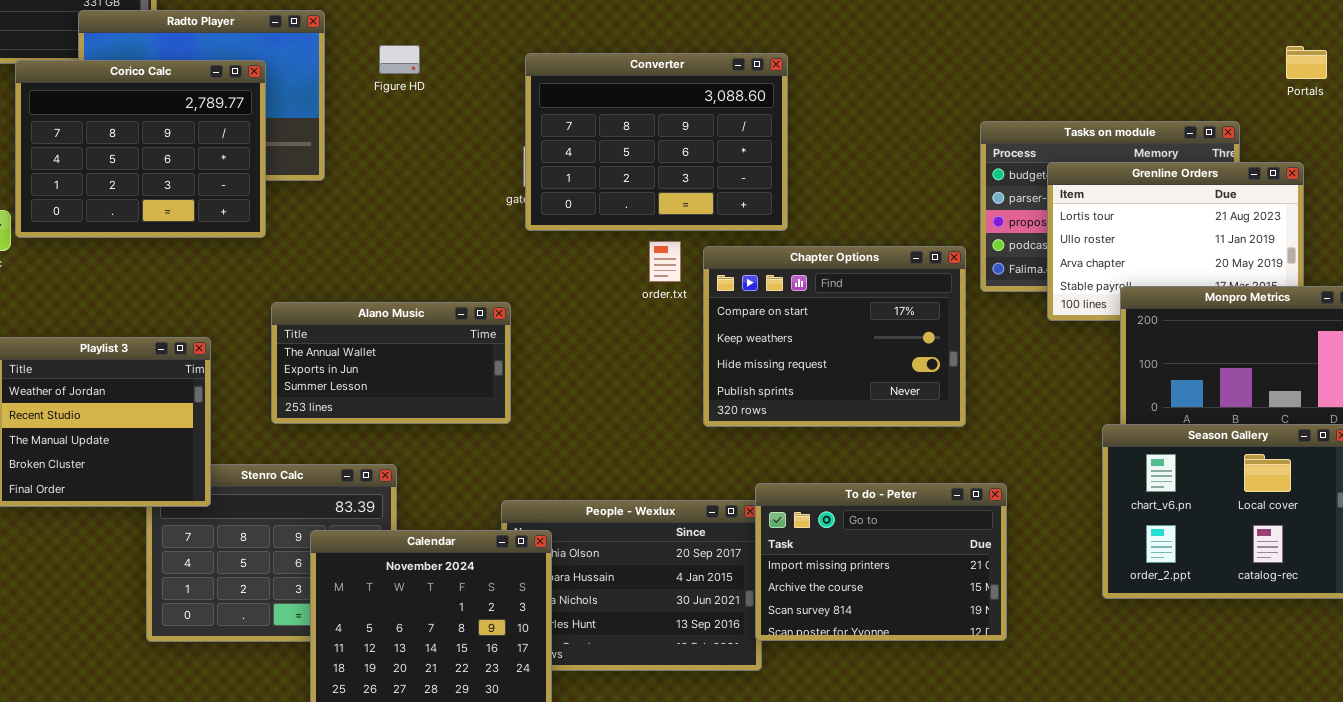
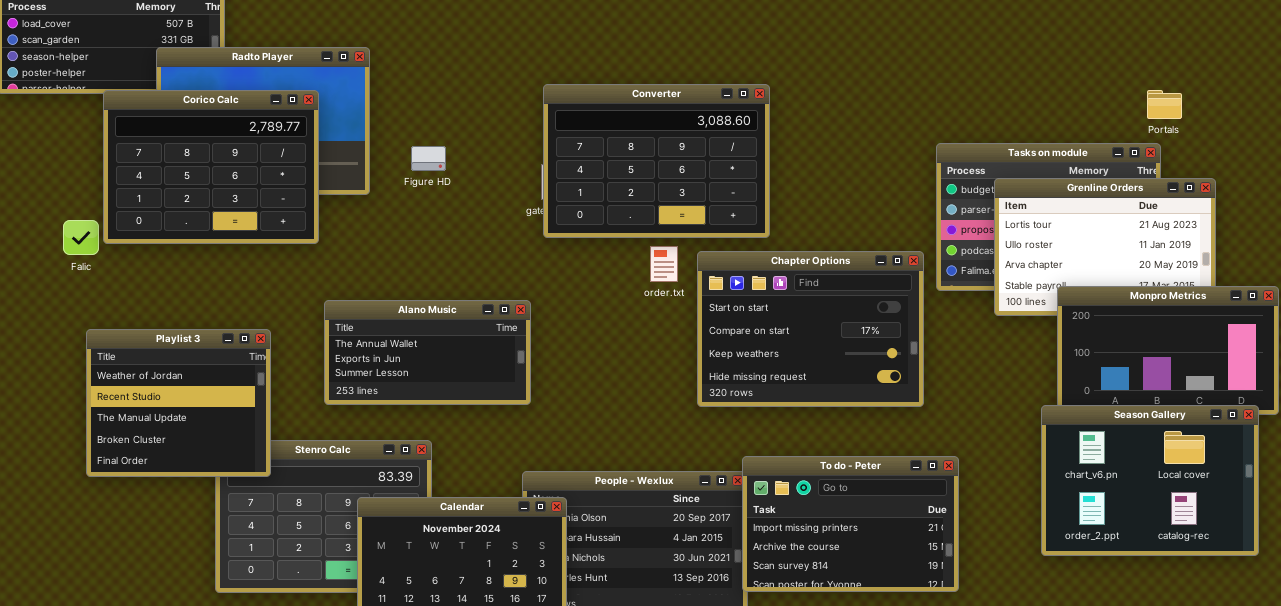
Figure HD: [379,45,420,74] -> [411,146,446,171], moved
Portals: [1286,46,1327,79] -> [1147,90,1182,119], moved
Chapter Options: [703,246,966,427] -> [697,251,924,407], scrolled up 1 row

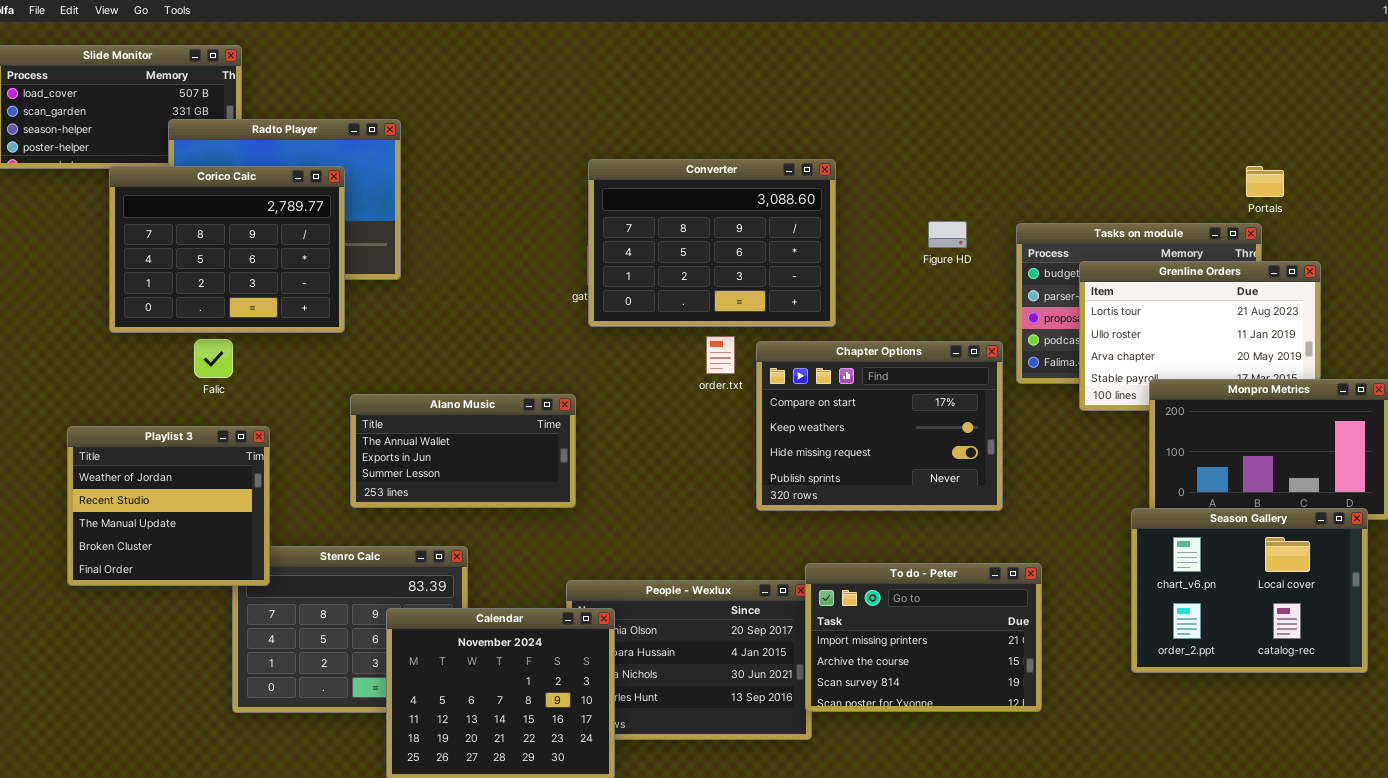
Figure HD: [411,146,446,171] -> [928,221,967,248], moved
Falic: [63,220,99,255] -> [194,339,233,378], moved
Chapter Options: [697,251,924,407] -> [756,341,1003,511], scrolled down 1 row
Playlist 3: [86,329,271,477] -> [67,426,270,586], moved

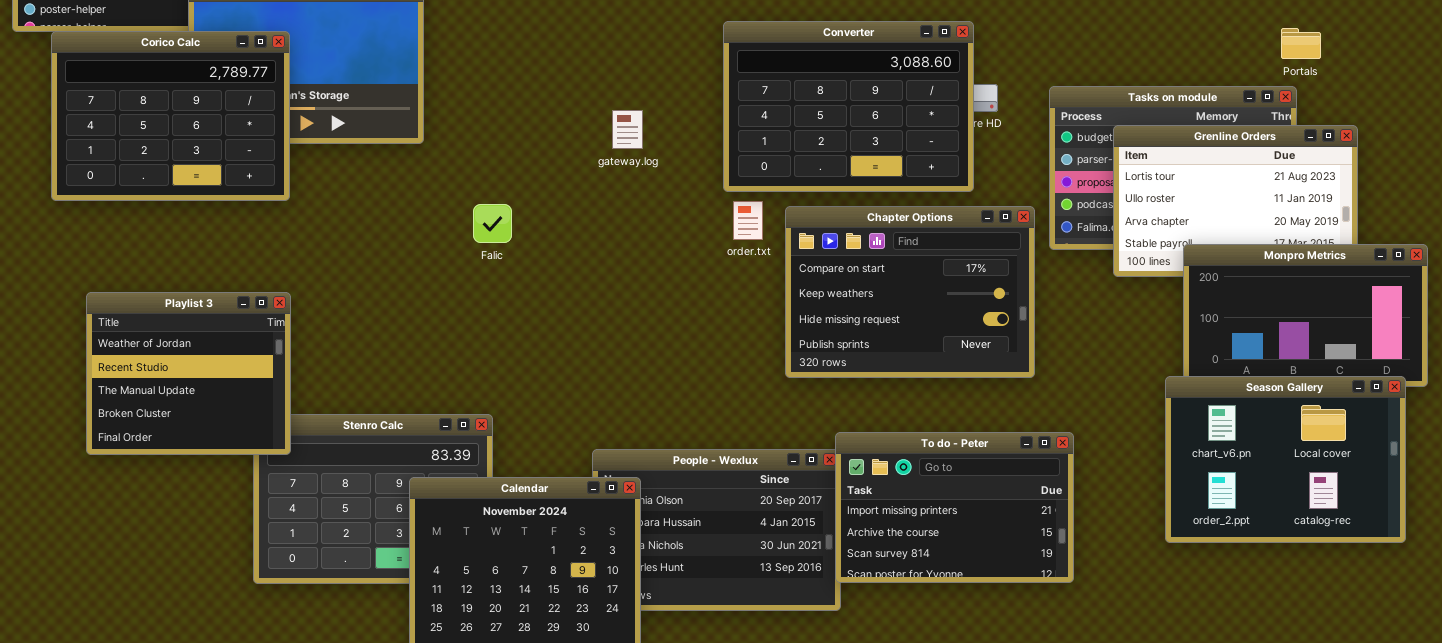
Converter: [588,159,836,327] -> [723,21,974,192], moved
Corico Calc: [109,166,345,333] -> [51,31,290,201], moved
Falic: [194,339,233,378] -> [473,204,512,243], moved
Alano Music: [350,394,576,508] -> none, closed

